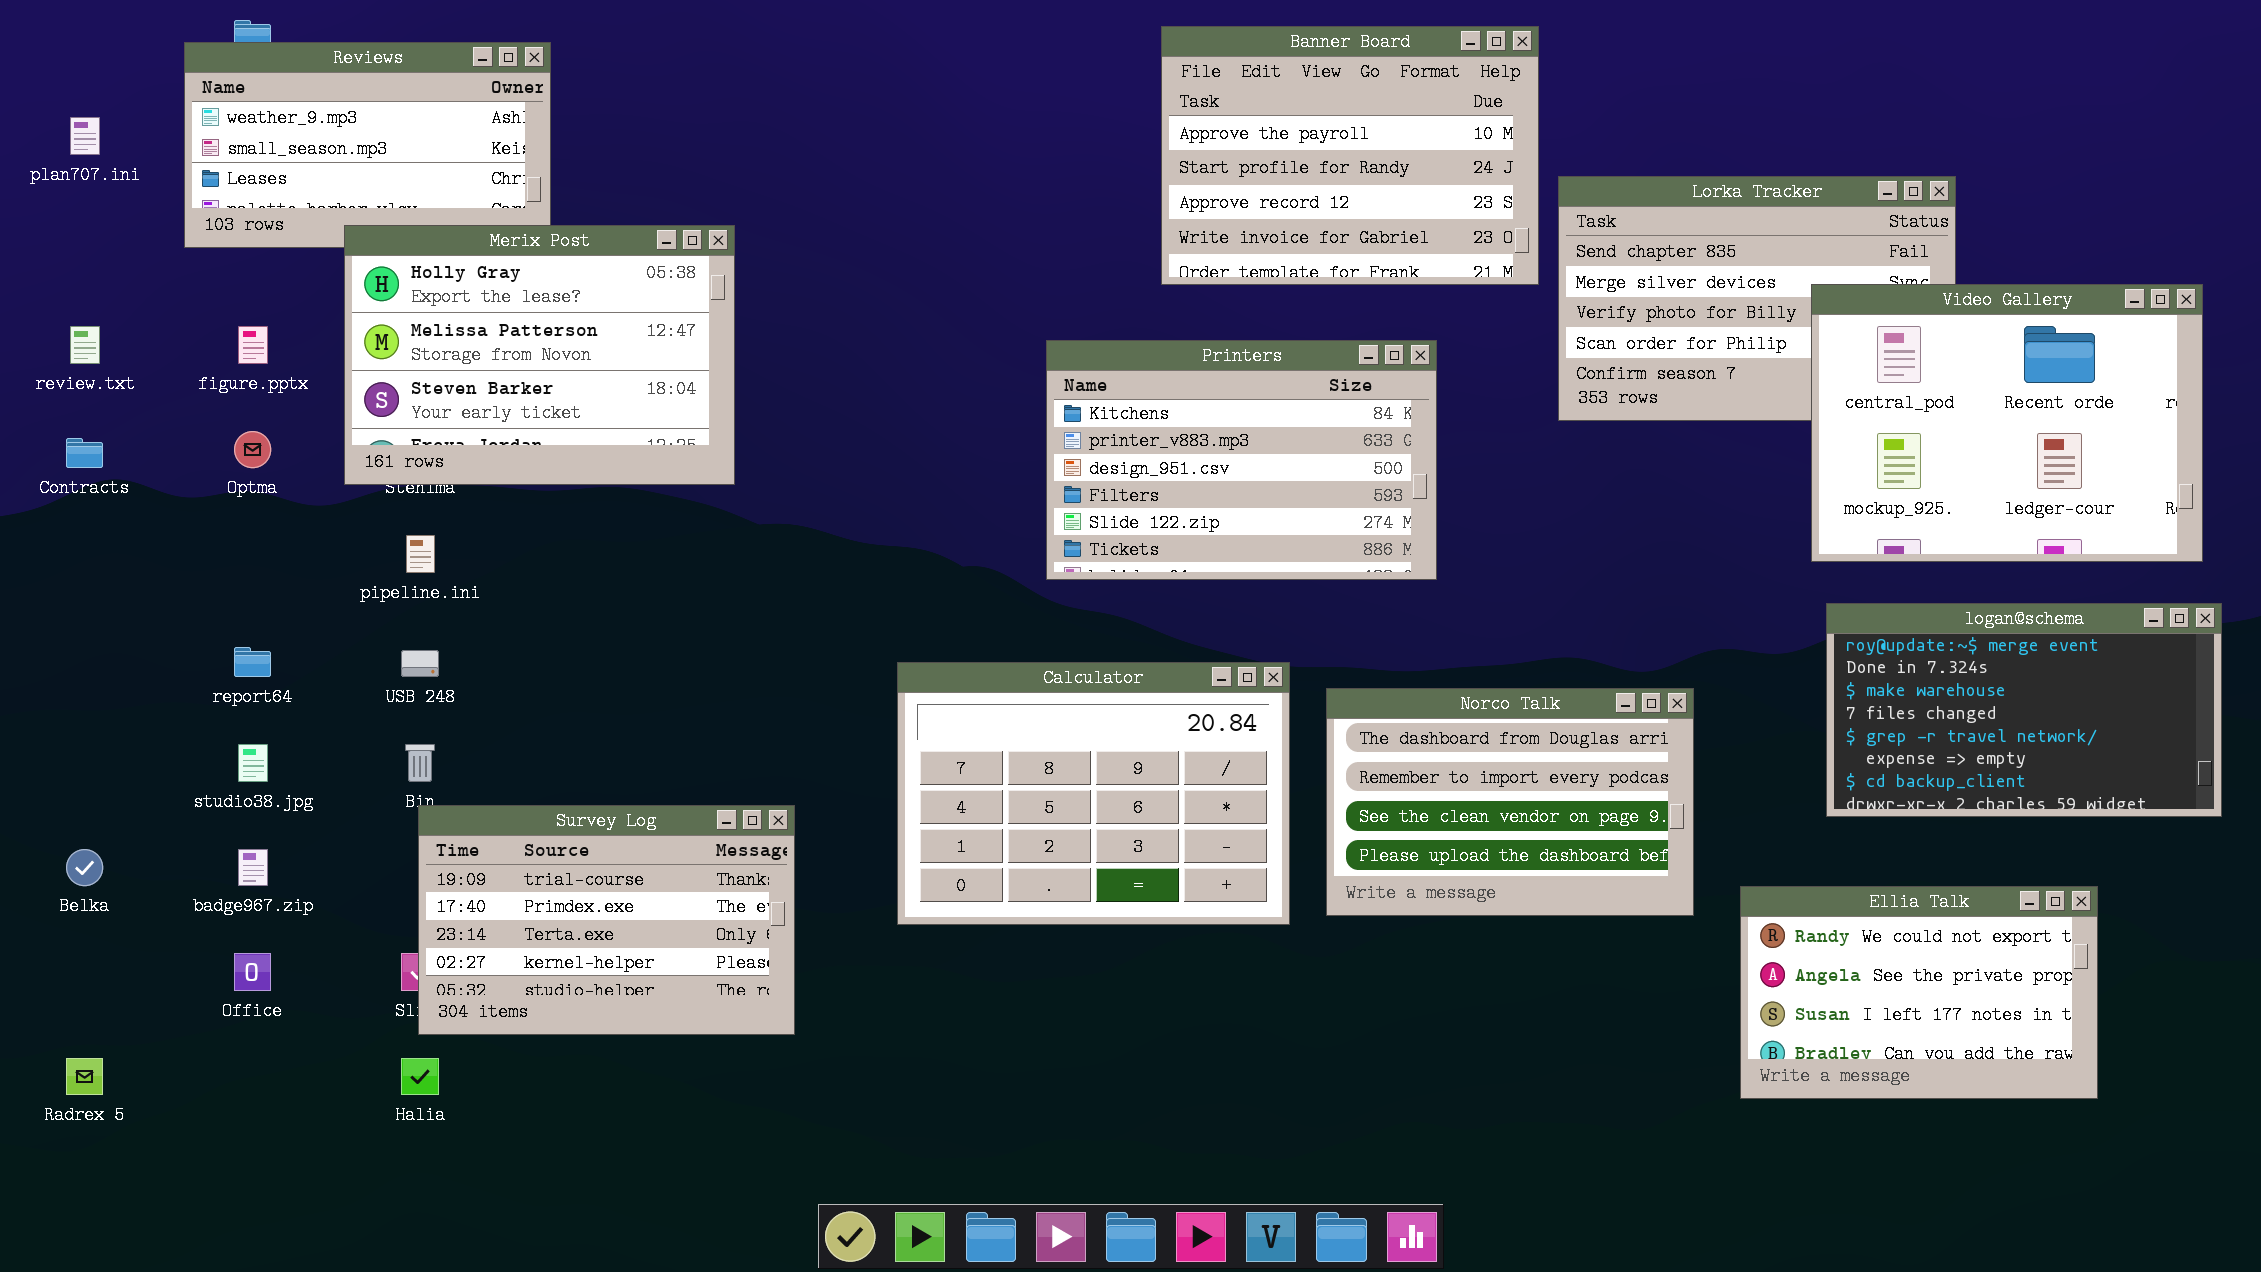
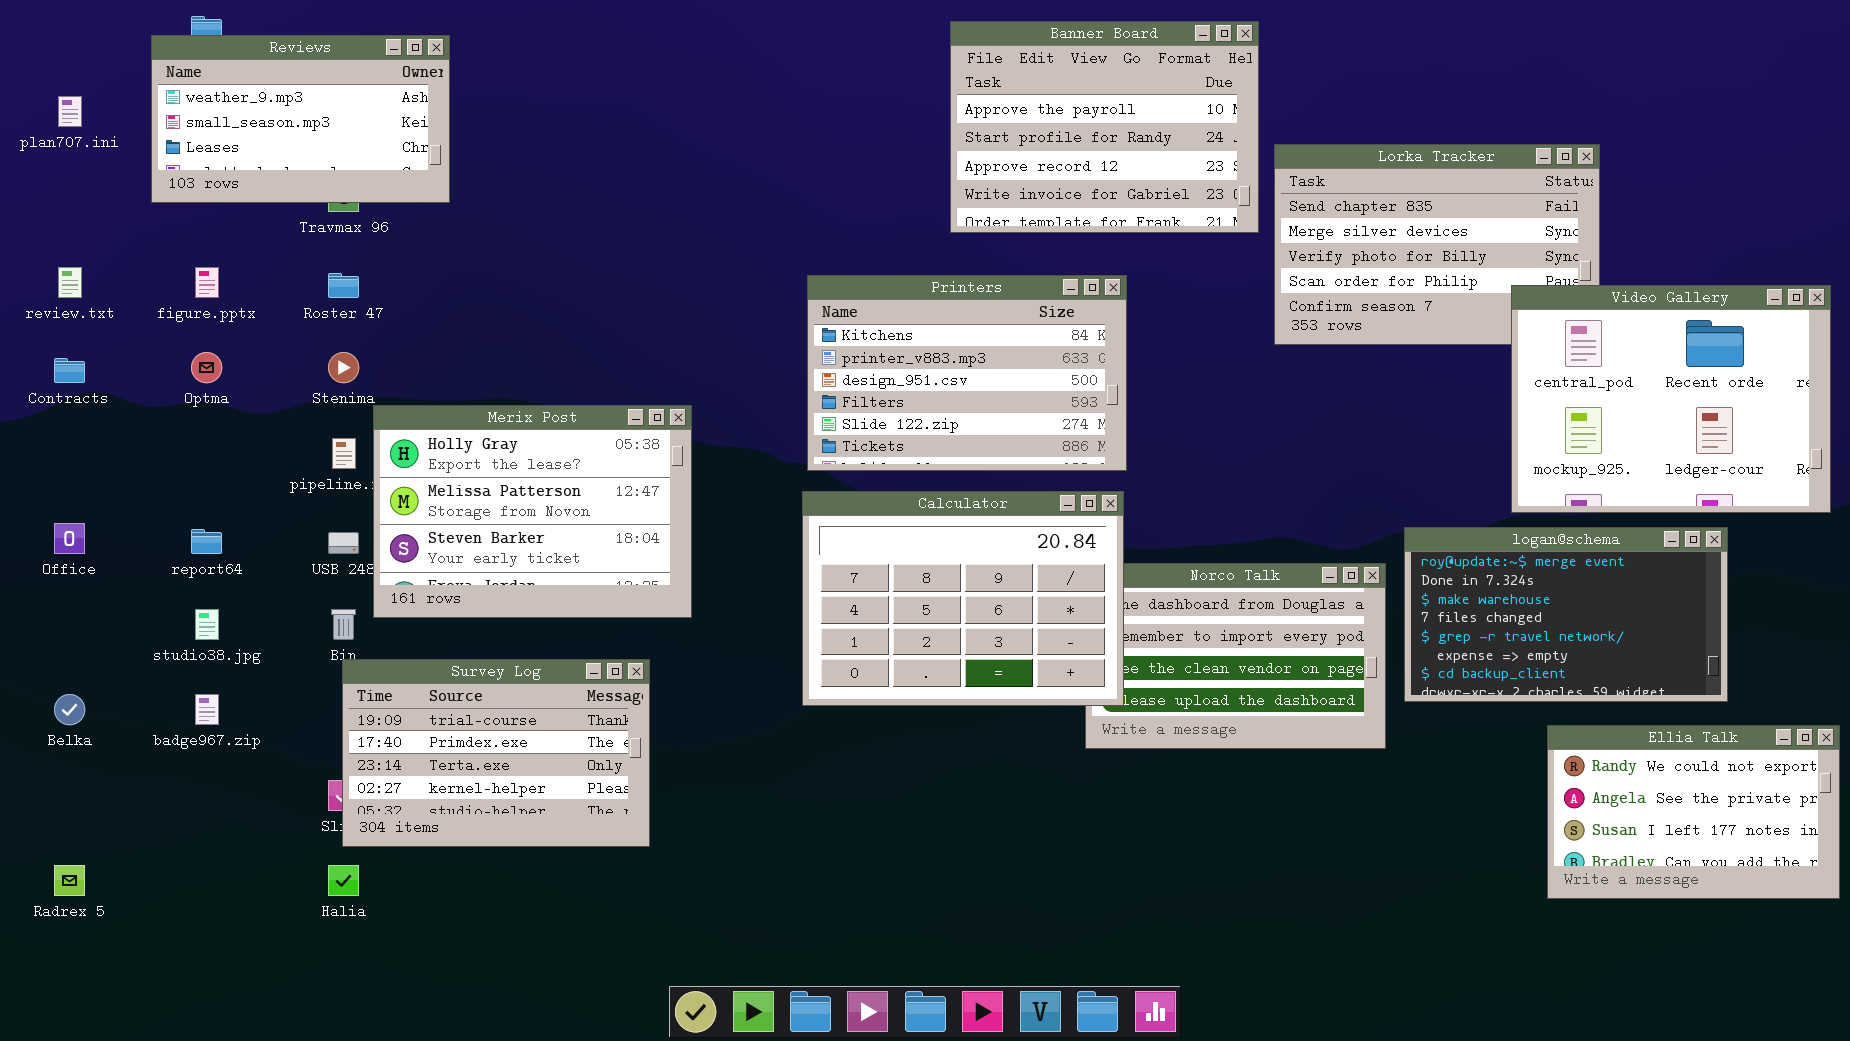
Merix Post: [344,225,735,485] -> [373,405,692,618], moved
Video Gallery: [1811,284,2203,562] -> [1511,285,1831,513], moved
Printers: [1046,340,1437,580] -> [807,275,1127,471], moved
logan@schema: [1826,603,2222,817] -> [1404,527,1728,702], moved
Calculator: [897,662,1290,925] -> [802,491,1124,706], moved
Ellia Talk: [1740,886,2098,1099] -> [1547,725,1840,899], moved
Office: [234,953,271,991] -> [54,523,85,554], moved

